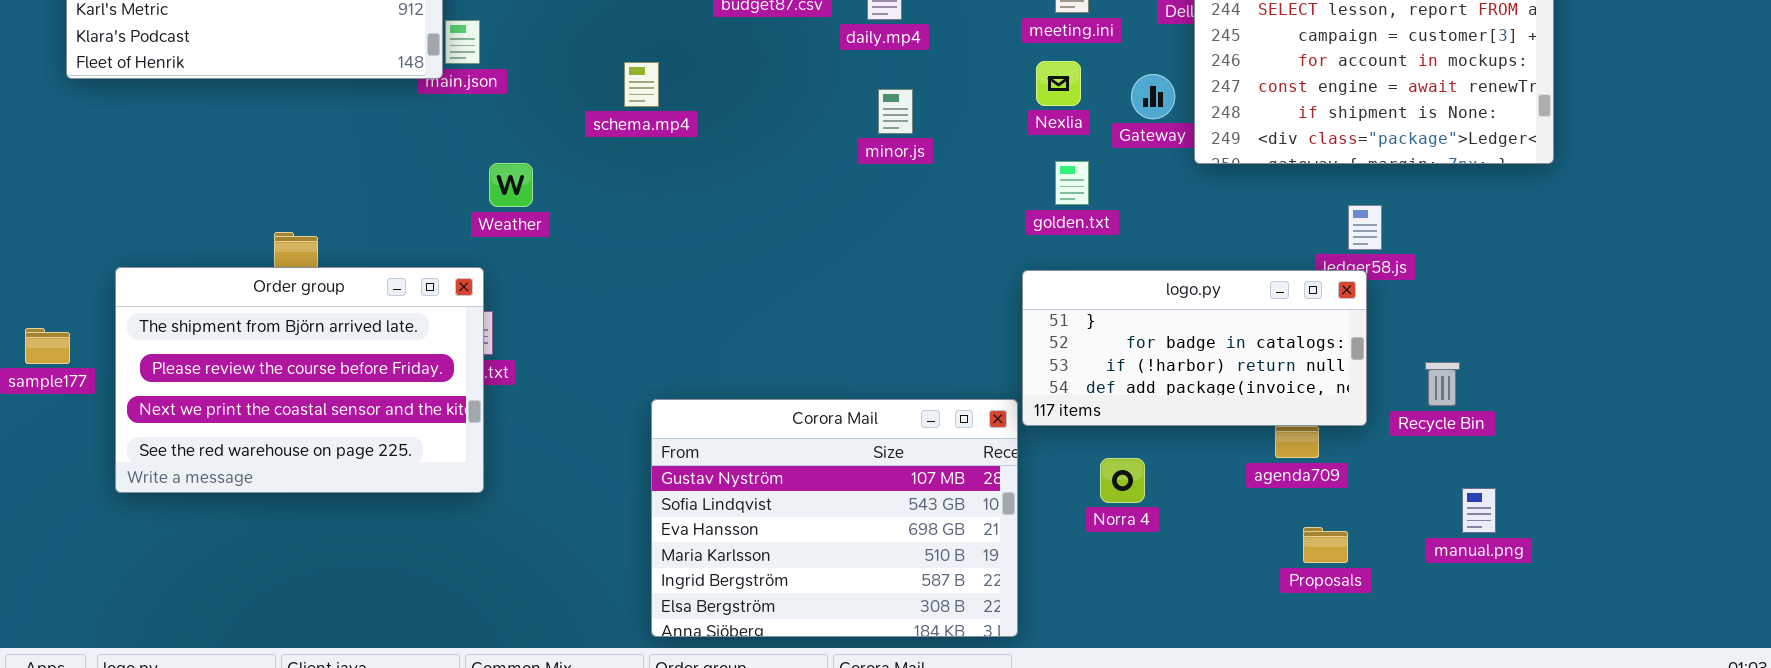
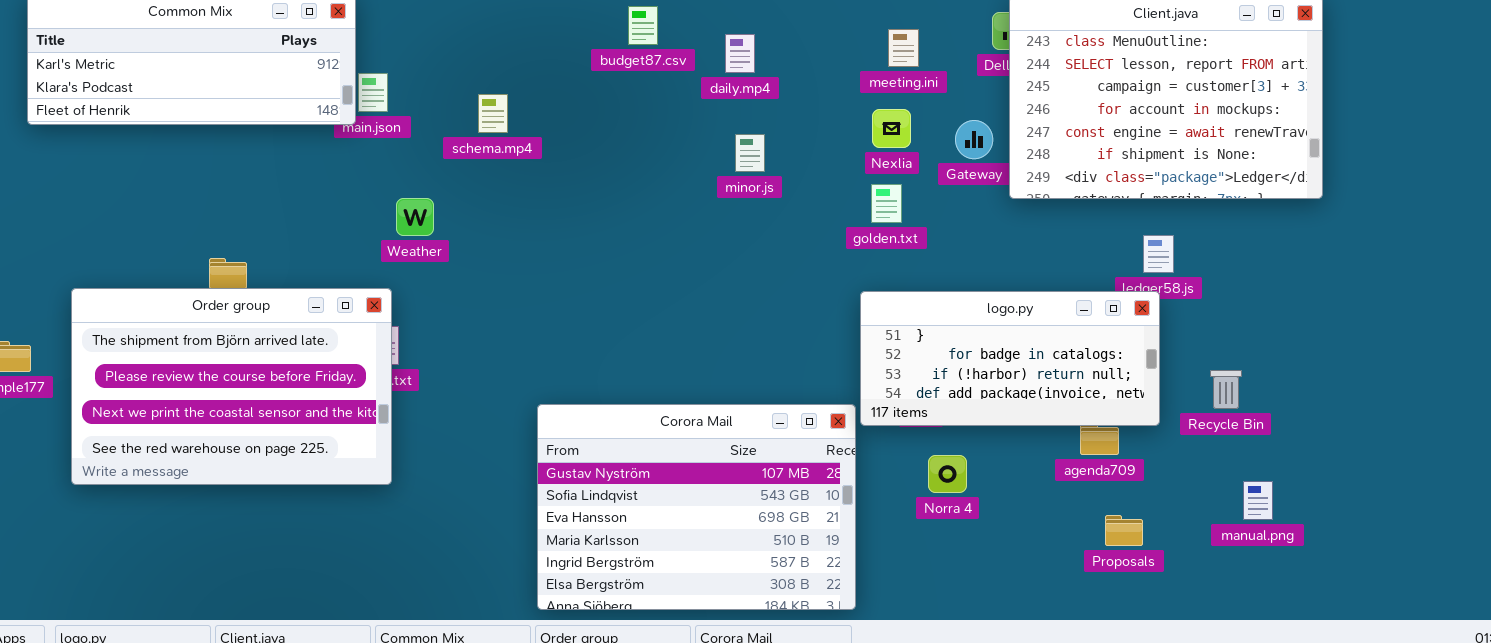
schema.mp4: [624,62,659,107] -> [478,94,508,133], moved
golden.txt: [1055,161,1089,205] -> [871,184,902,223], moved

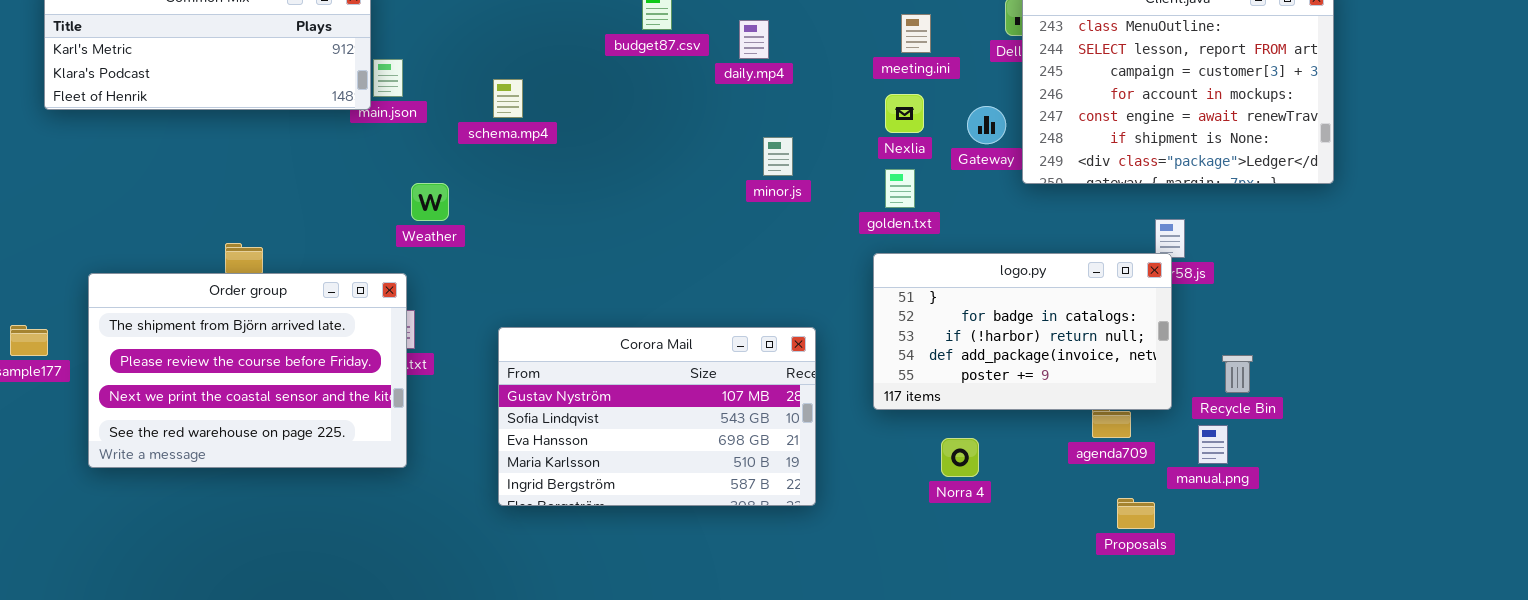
minor.js: [735,134,765,172] -> [763,137,793,176], moved
logo.py: [860,291,1160,426] -> [873,253,1172,410], resized
Corora Mail: [537,404,856,610] -> [498,327,816,506], moved, resized
manual.png: [1243,481,1273,520] -> [1198,425,1228,464], moved

